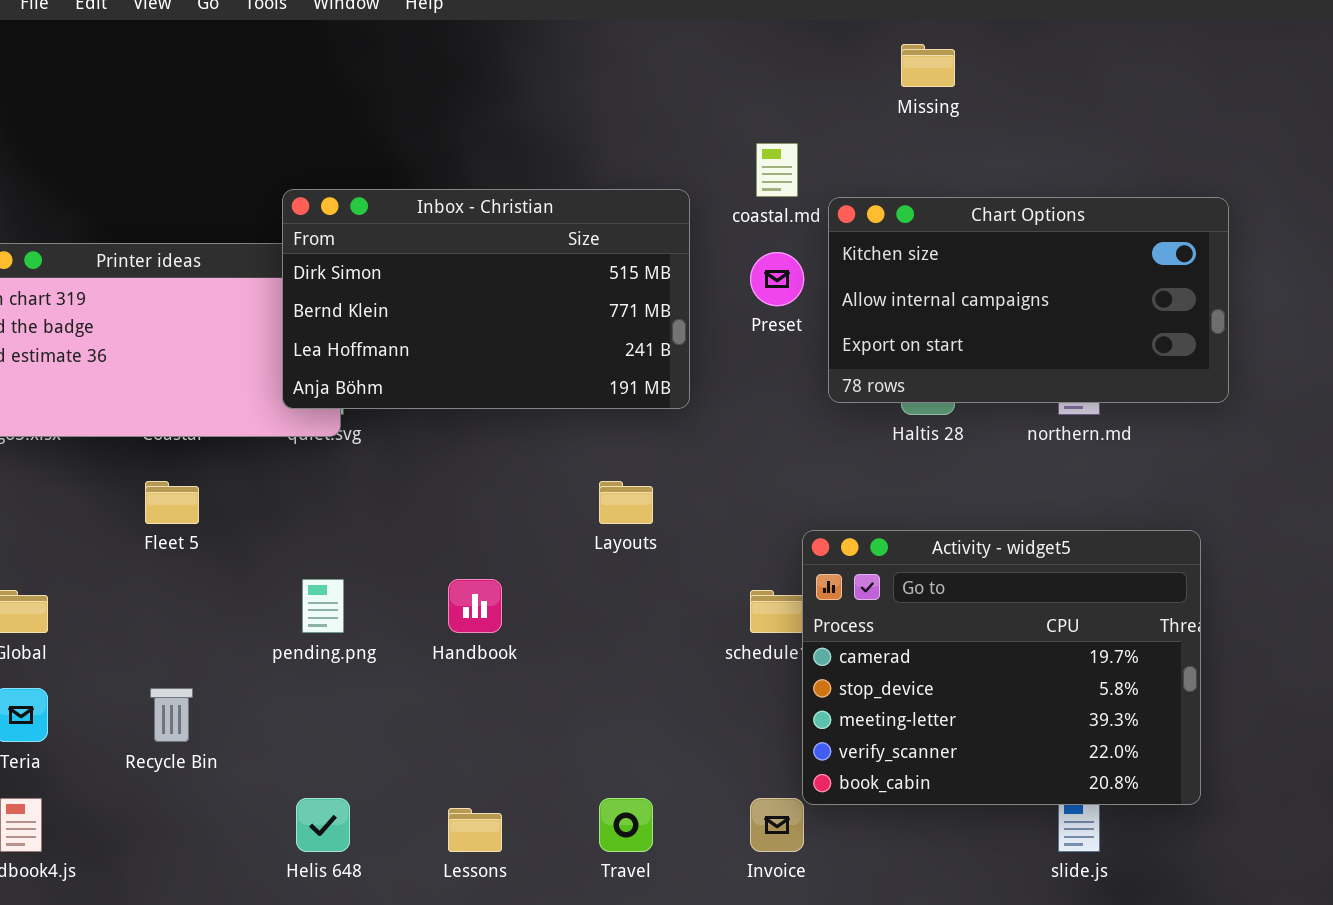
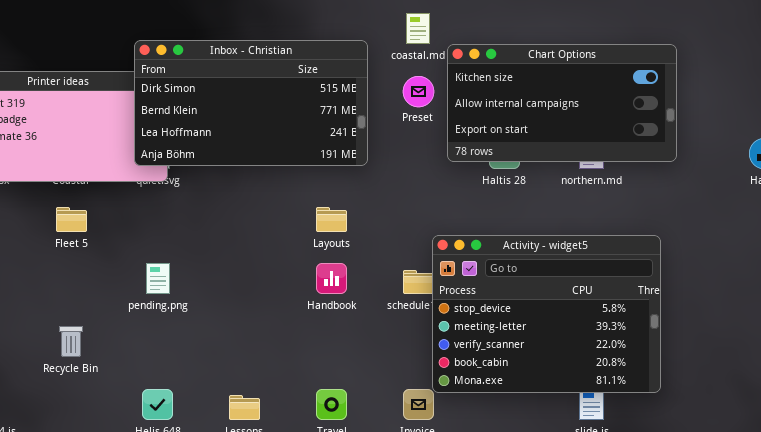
Activity - widget5: [802,530,1201,805] -> [432,235,661,393], scrolled down 1 row
Handbook: [448,579,502,633] -> [316,263,347,294], moved

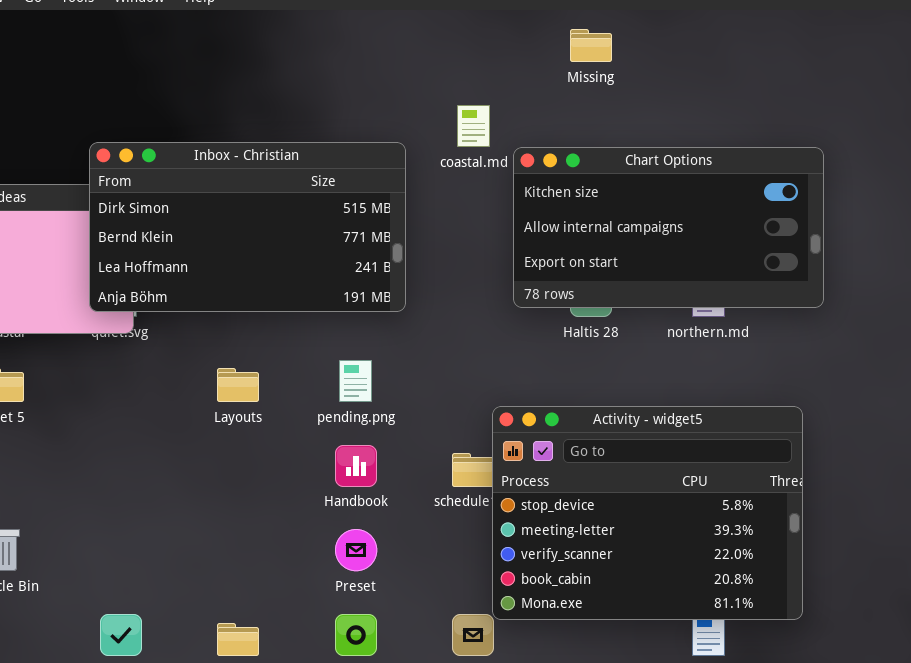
Preset: [403,76,434,107] -> [335,529,377,571], moved
Layouts: [316,207,347,232] -> [217,368,259,402], moved
pending.png: [146,263,170,294] -> [339,360,372,402], moved

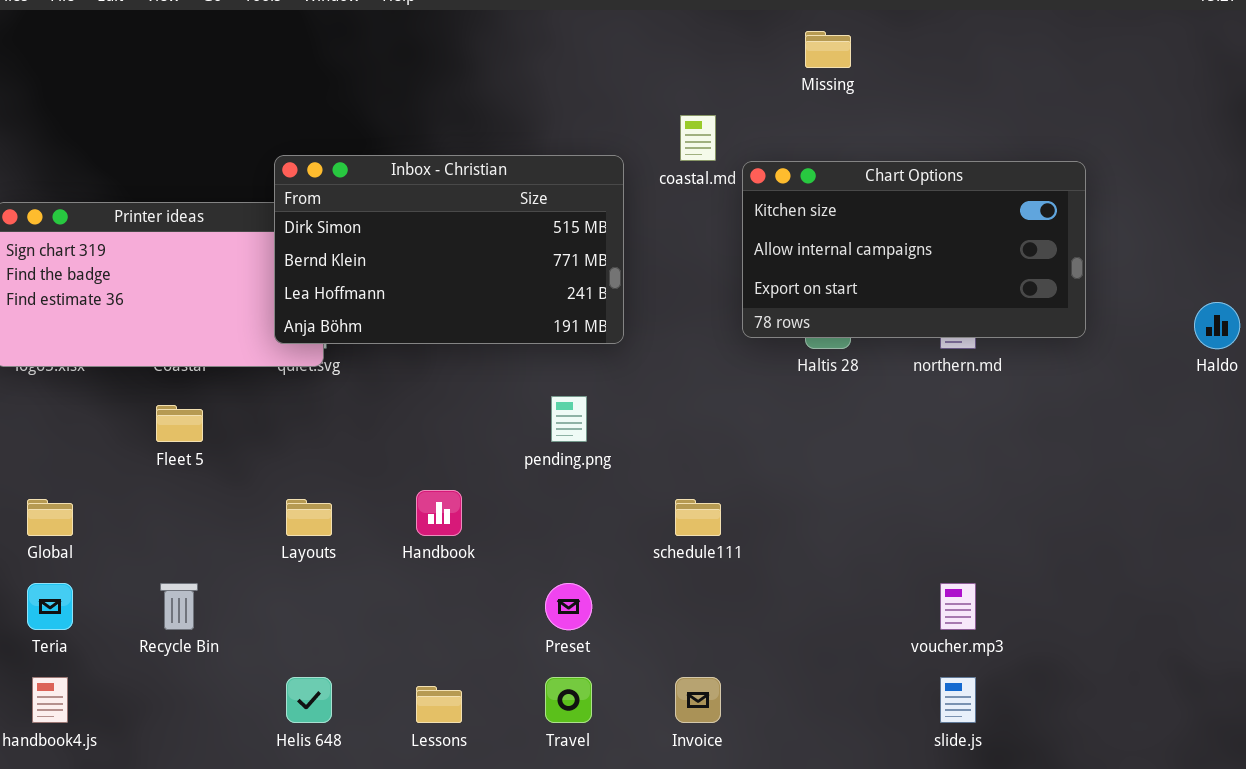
Layouts: [217,368,259,402] -> [286,499,332,536], moved
Activity - widget5: [492,406,803,620] -> none, closed
Handbook: [335,445,377,487] -> [416,490,462,536], moved

